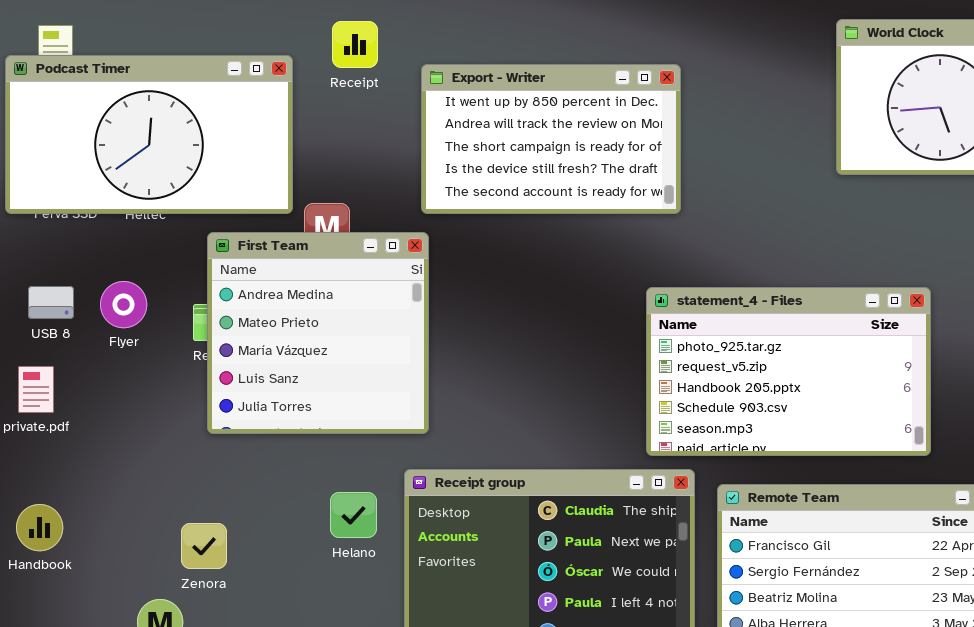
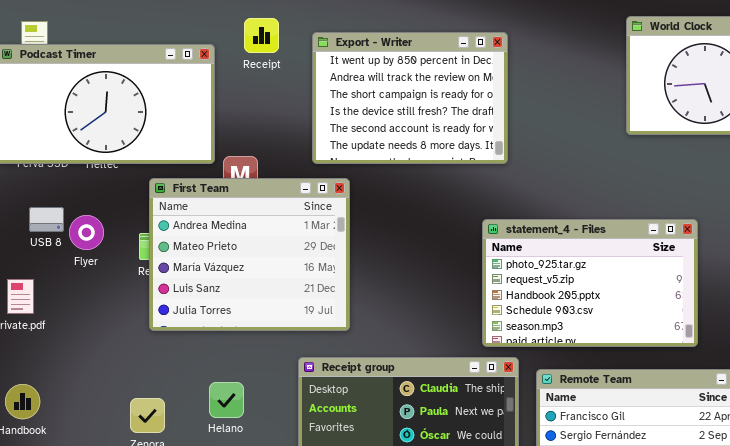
Export - Writer: [421,64,681,214] -> [312,32,508,164], resized
First Team: [207,232,429,434] -> [149,178,350,331], resized
USB 8: [28,286,74,319] -> [29,207,64,232], moved
Helano: [330,492,377,538] -> [209,382,244,418], moved

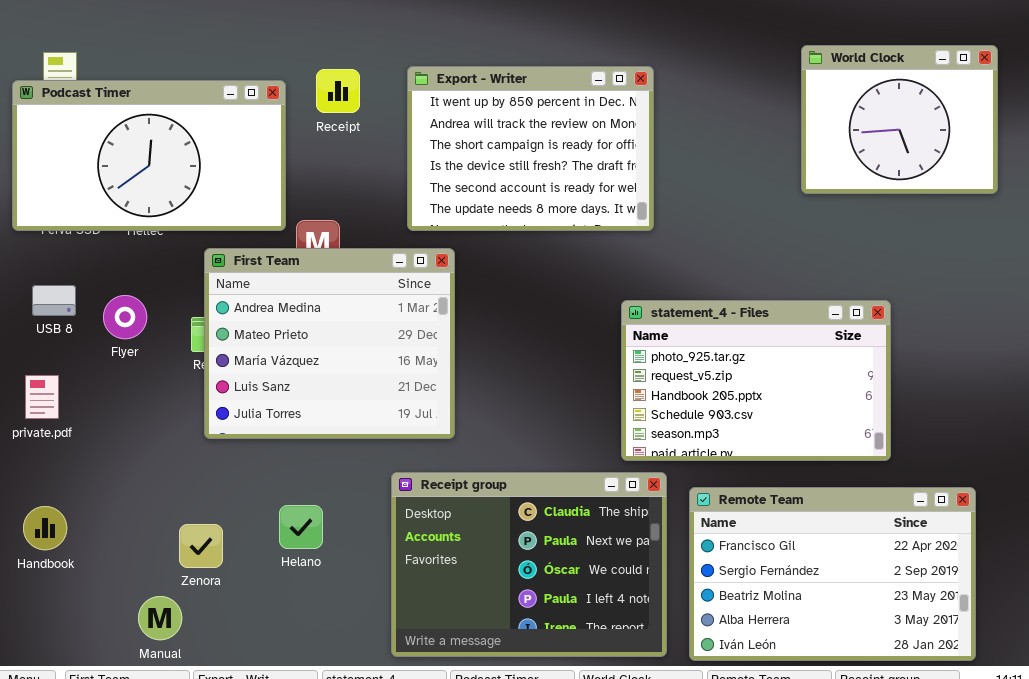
Receipt: [244,18,279,53] -> [316,69,360,113], moved
USB 8: [29,207,64,232] -> [32,285,76,316], moved

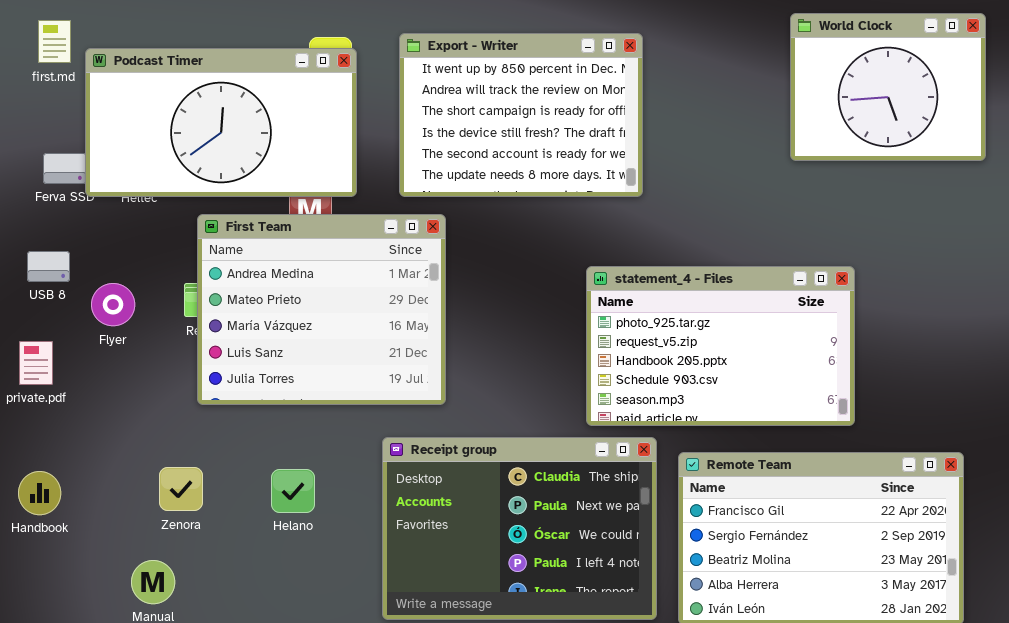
Podcast Timer: [12,80,286,231] -> [85,48,357,197], moved
Flyer: [103,295,147,339] -> [91,283,135,326], moved
statement_4 - Files: [621,300,891,461] -> [586,266,855,426], moved
Zenora: [179,524,223,568] -> [159,467,203,511], moved

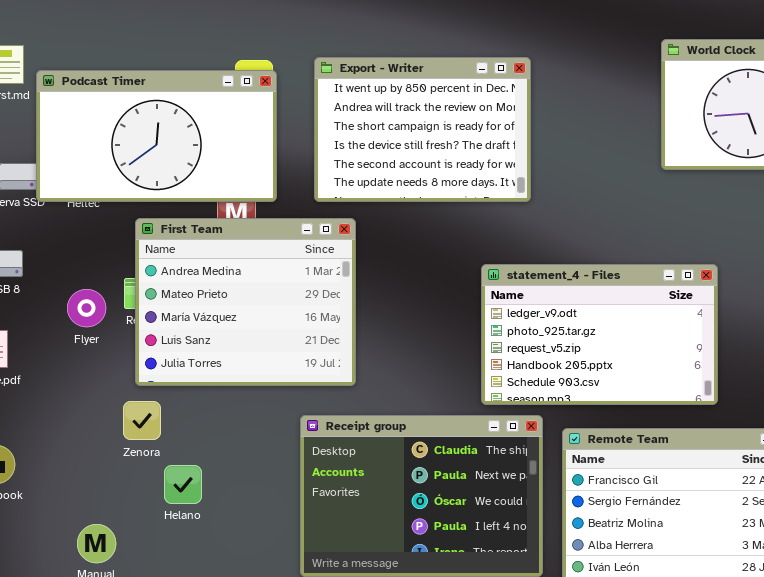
statement_4 - Files: [586,266,855,426] -> [481,264,718,405], scrolled up 1 row
Flyer: [91,283,135,326] -> [67,289,106,327], moved
Zenora: [159,467,203,511] -> [123,401,161,440], moved
Helano: [271,469,315,513] -> [164,465,202,504], moved

